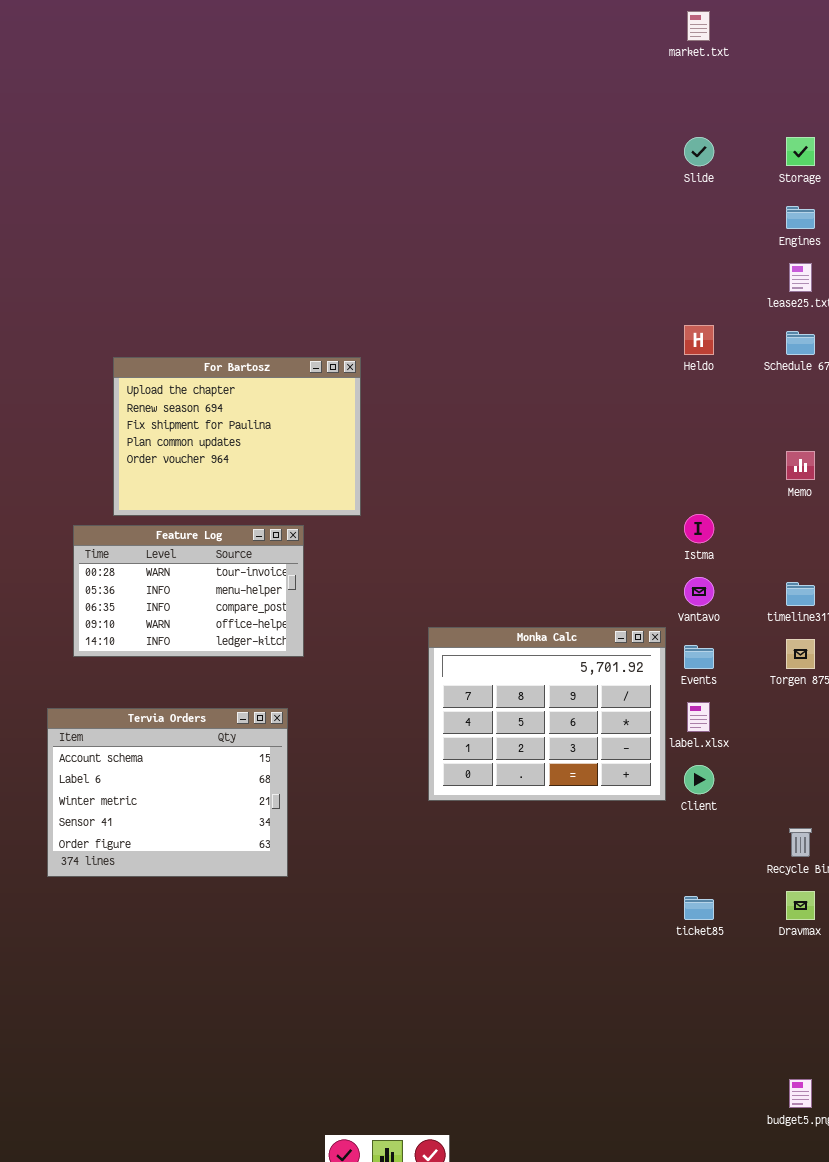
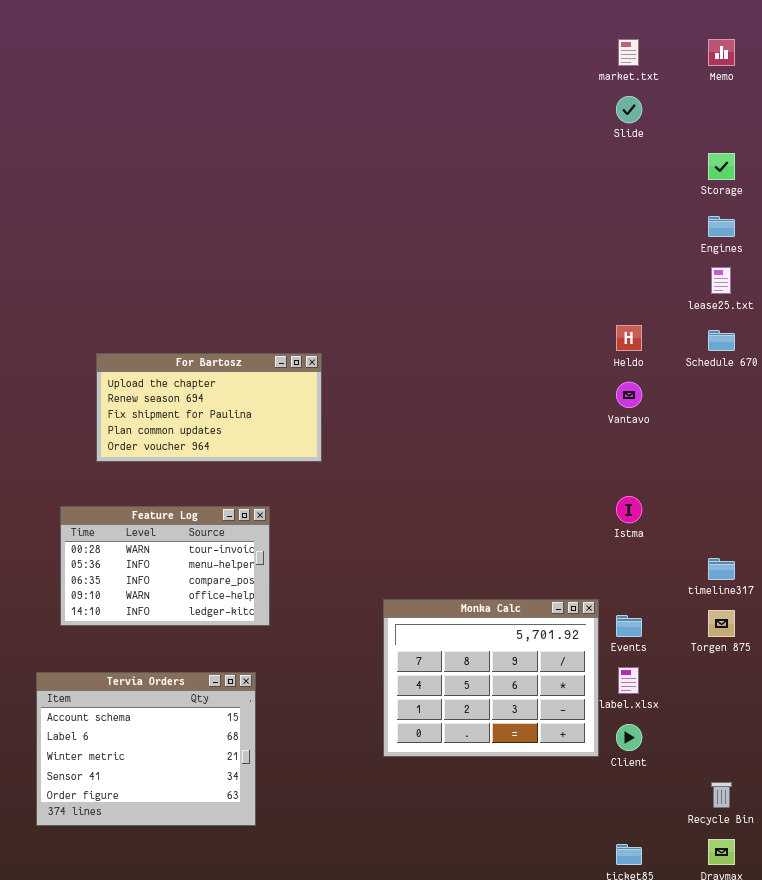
Slide: [684,137,714,166] -> [616,96,642,123], moved
For Bartosz: [113,357,361,516] -> [96,353,322,462], resized
Memo: [786,451,815,480] -> [708,39,735,66], moved
Vantavo: [684,577,714,606] -> [616,382,642,408], moved

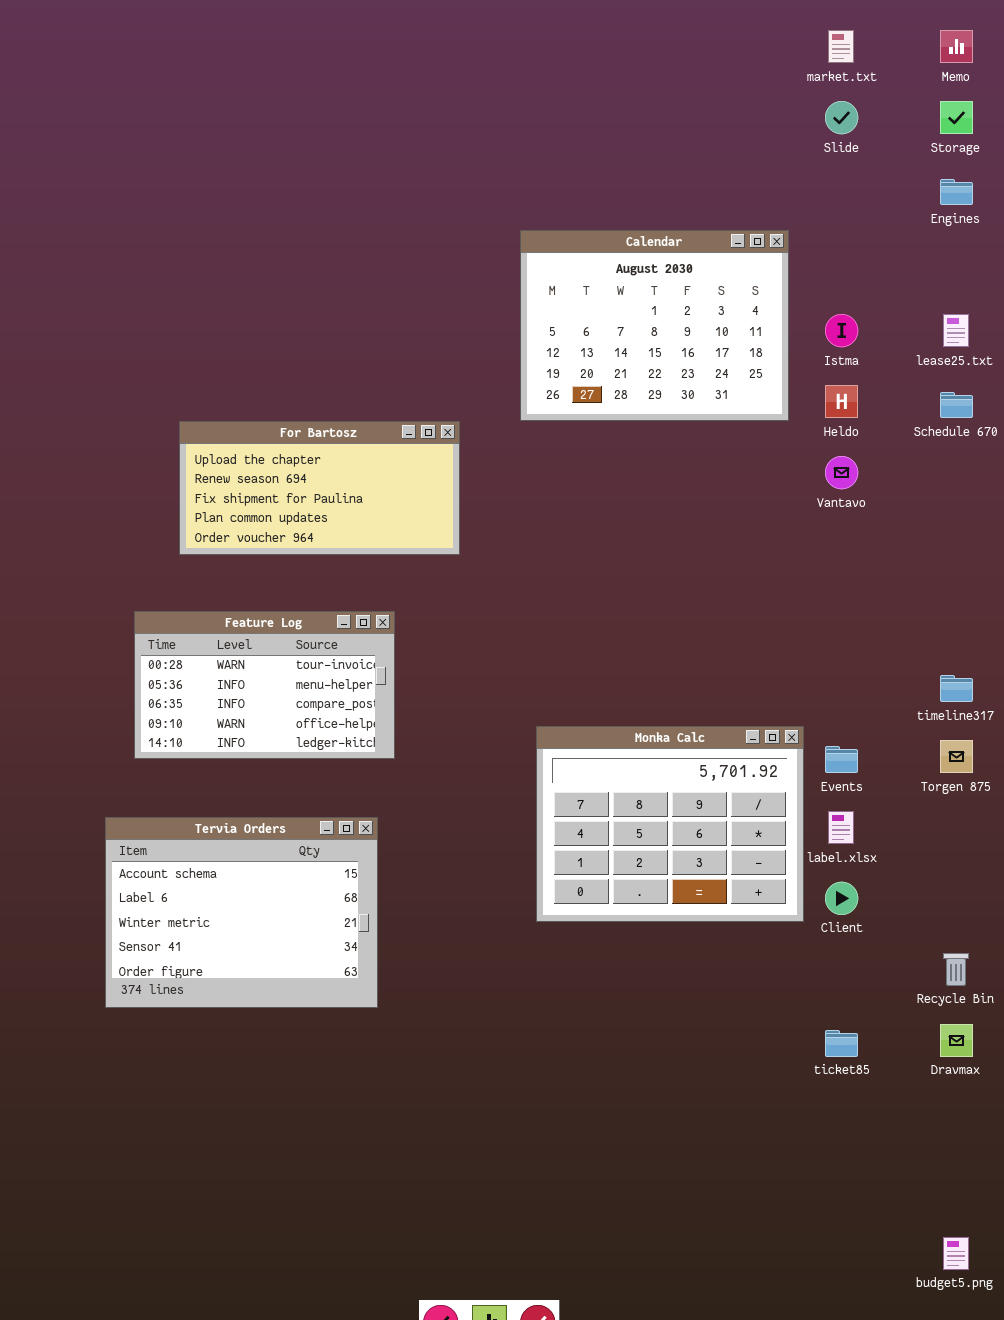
Storage: [708,153,735,180] -> [940,101,973,134], moved
Calendar: none -> [520,230,789,421], opened
Engines: [708,216,735,237] -> [940,179,973,205], moved
Istma: [616,496,642,523] -> [825,314,858,347], moved

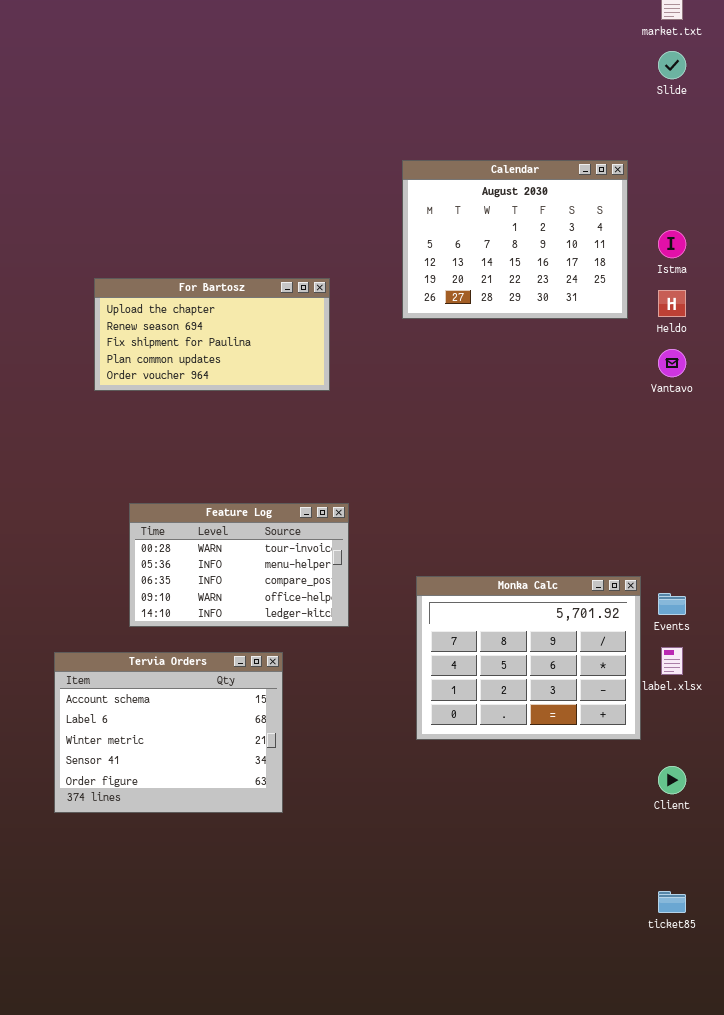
For Bartosz: [179,421,460,555] -> [94,278,330,391], moved
Feature Log: [134,611,395,759] -> [129,503,349,627], moved
Client: [825,882,858,915] -> [658,766,686,794], moved
ticket85: [825,1030,858,1057] -> [658,891,686,913], moved

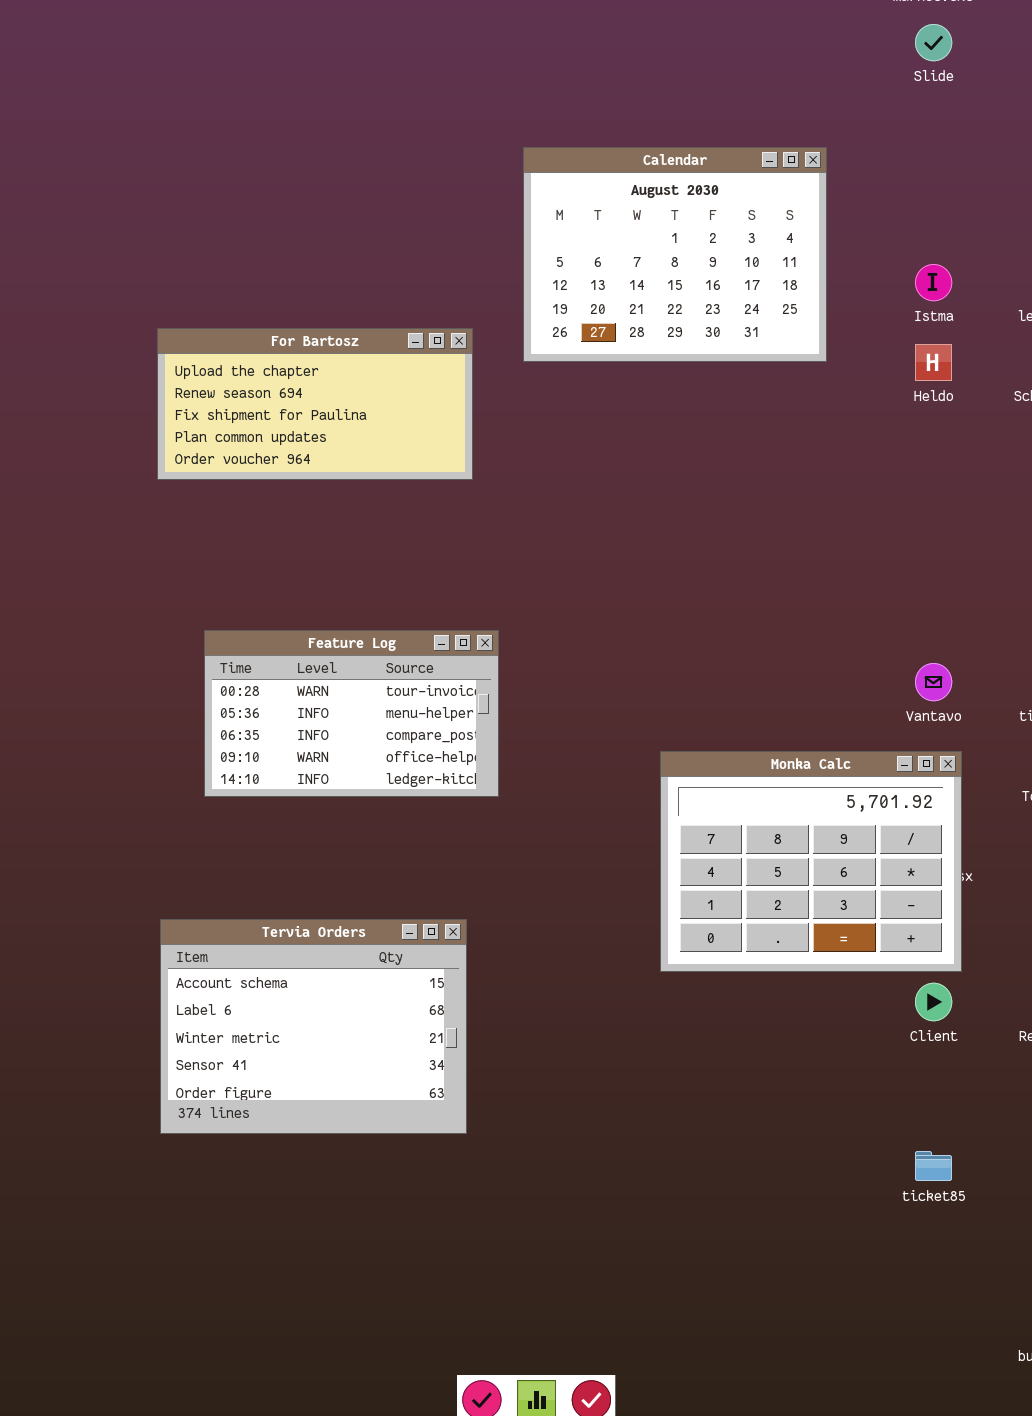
Calendar: [402,160,628,319] -> [523,147,827,362], moved
Vantavo: [658,349,686,377] -> [915,663,952,701], moved
Monka Calc: [416,576,641,740] -> [660,751,962,972], moved
Tervia Orders: [54,652,283,813] -> [160,919,467,1134], moved

